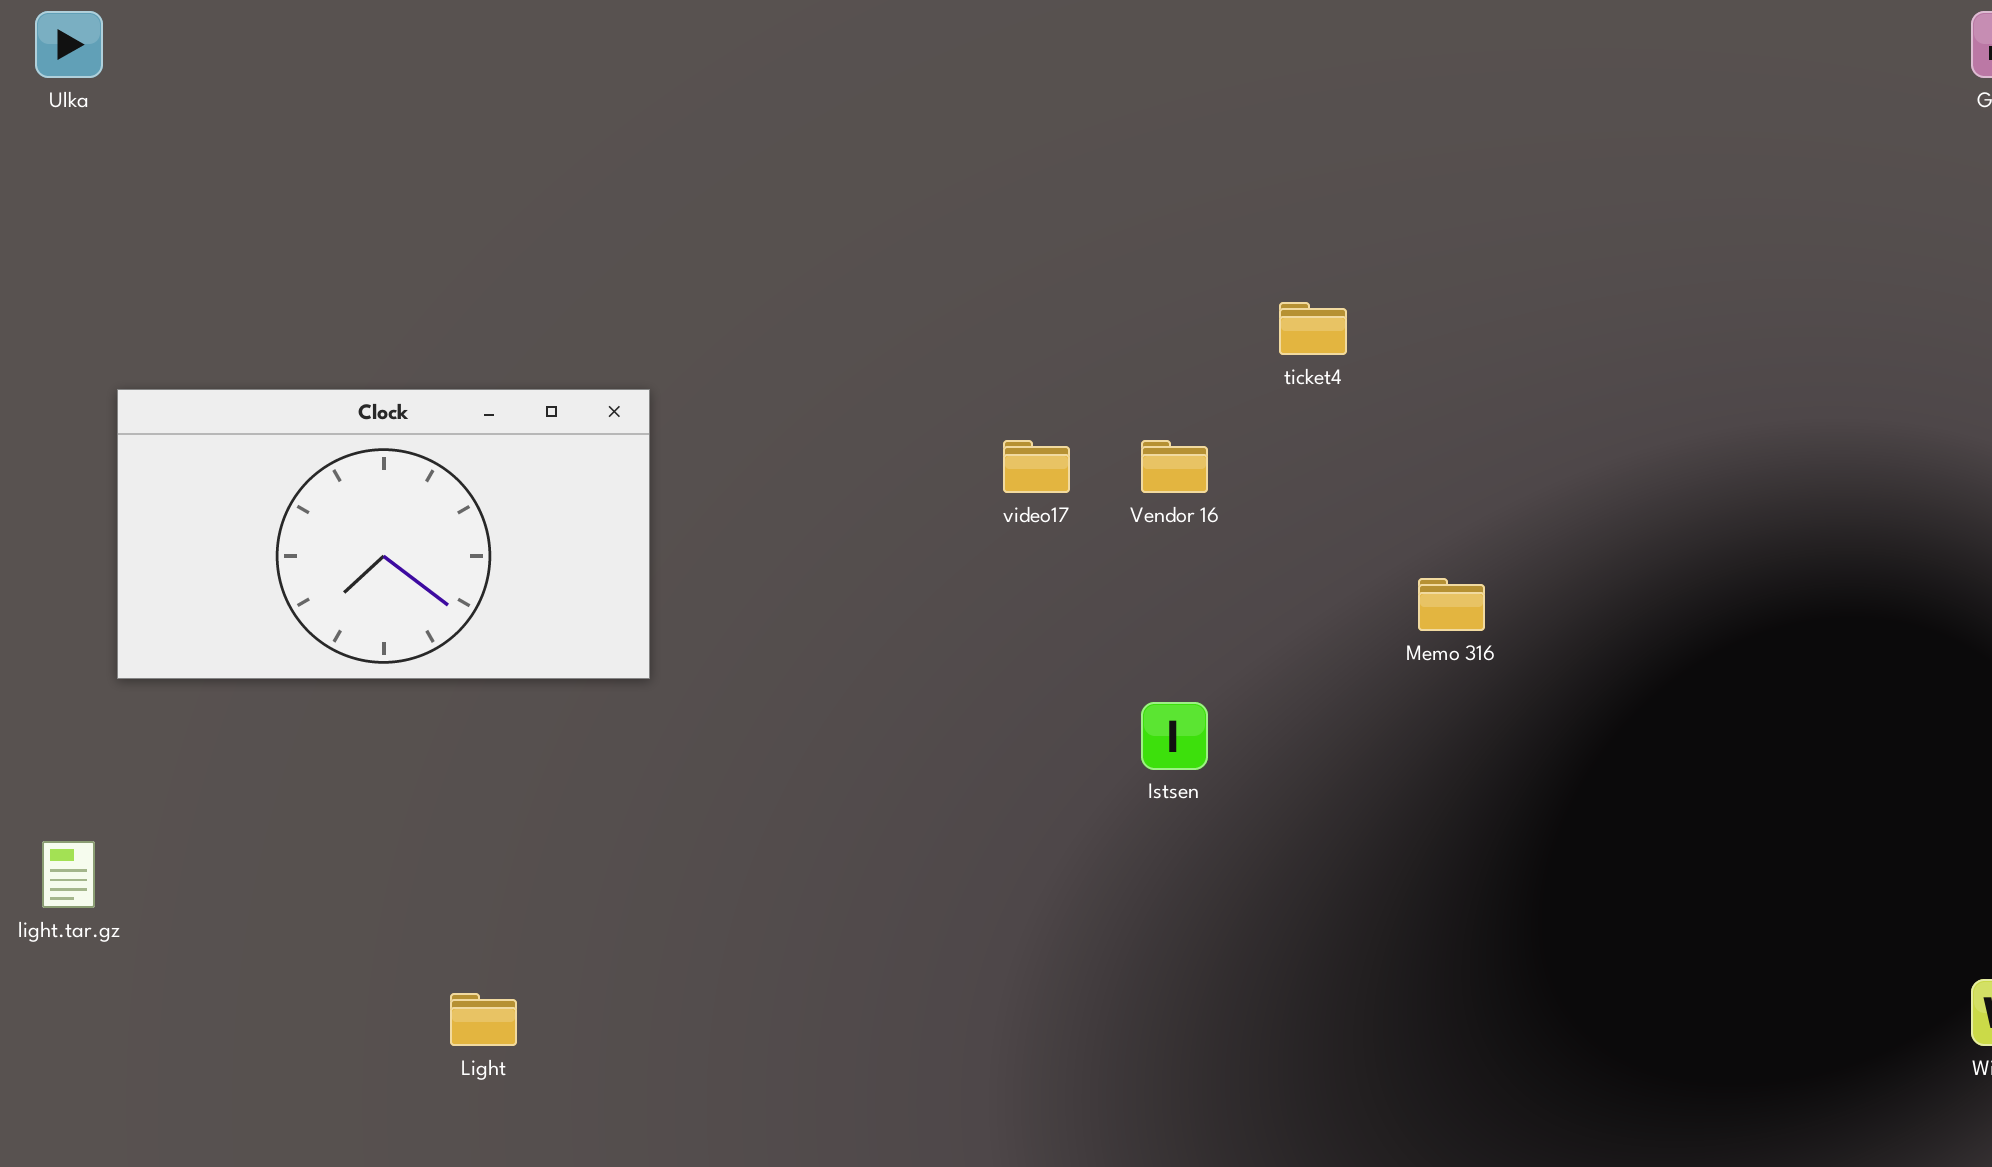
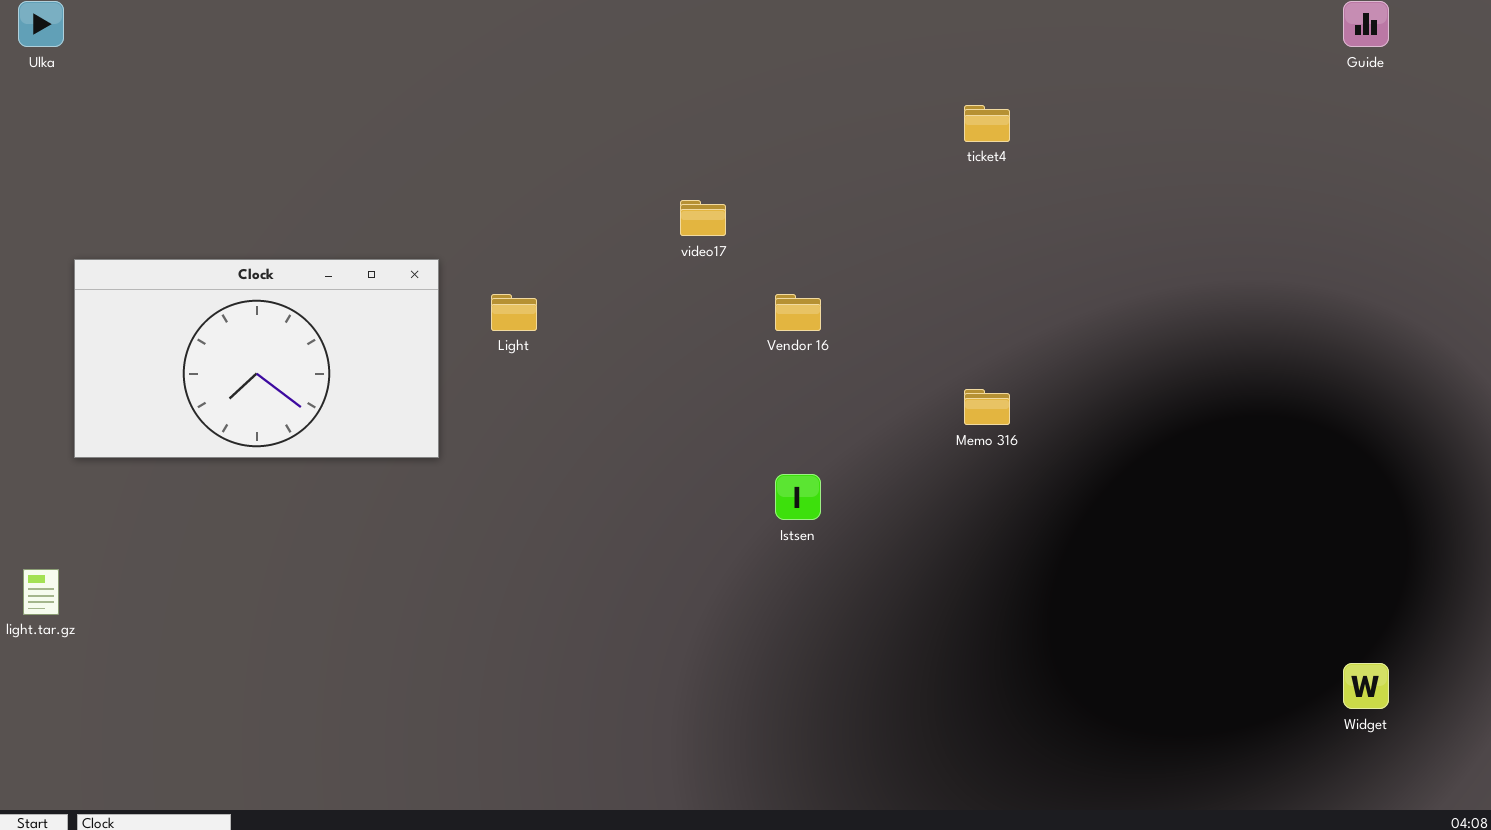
ticket4: [1279,302,1347,355] -> [964,105,1010,142], moved
video17: [1003,440,1070,493] -> [680,200,726,236], moved
Light: [450,993,517,1046] -> [491,294,537,331], moved

